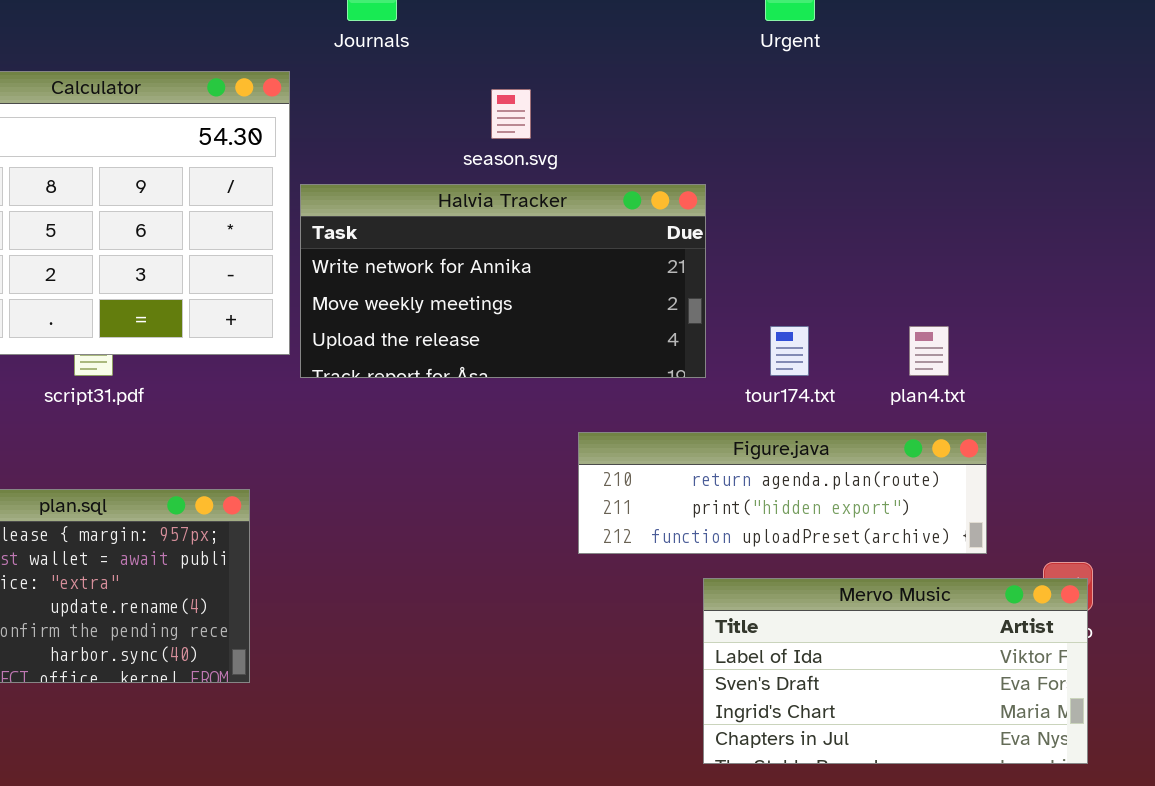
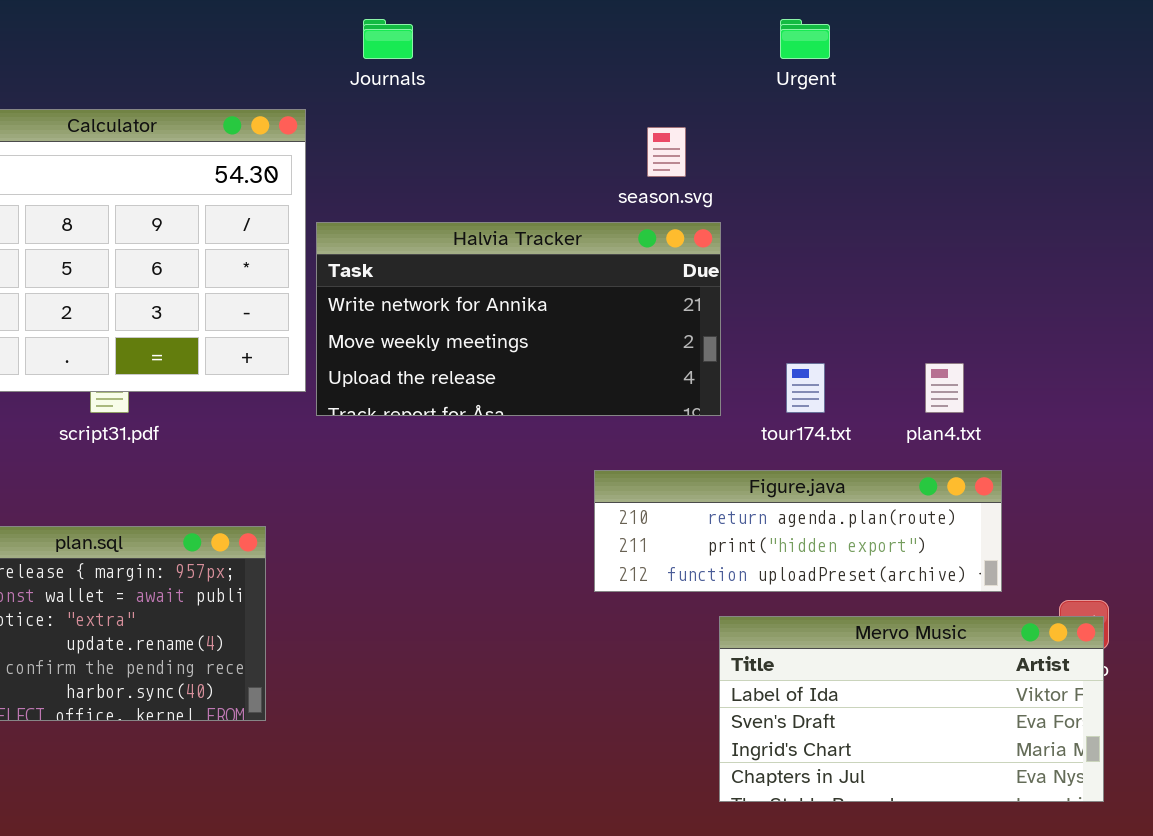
season.svg: [491,89,531,139] -> [647,127,686,177], moved

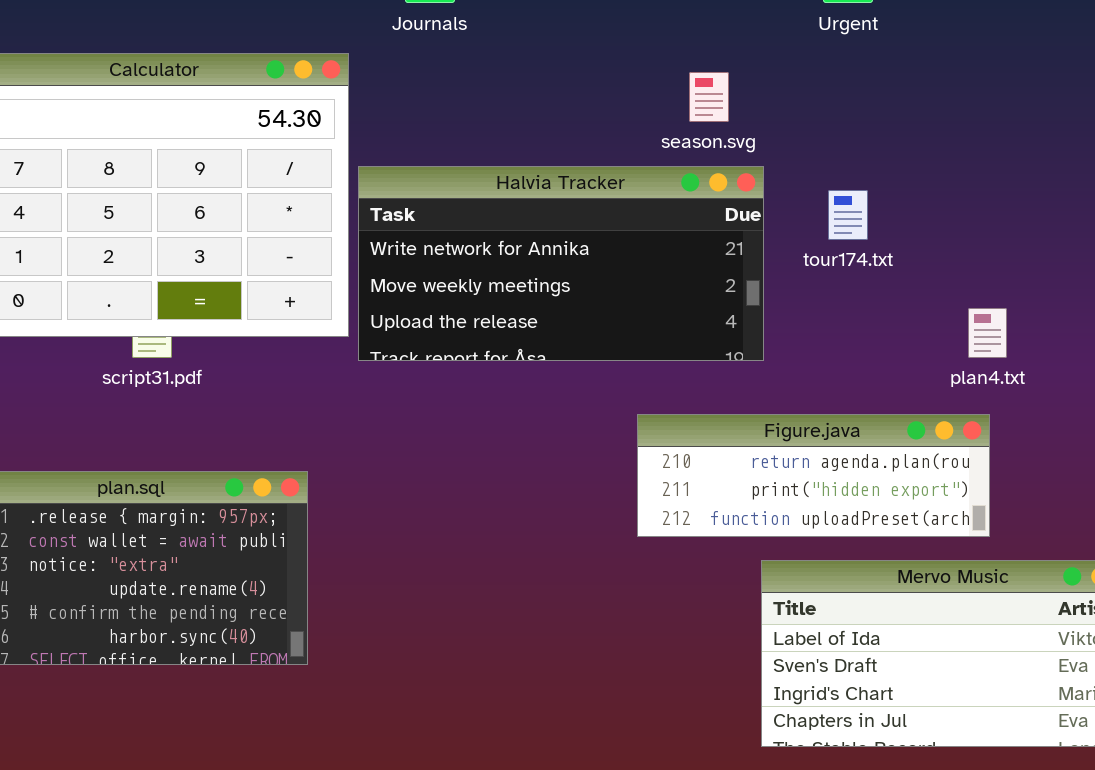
tour174.txt: [786,363,825,413] -> [828,190,868,240], moved
Figure.java: [594,470,1002,592] -> [637,414,990,537], resized

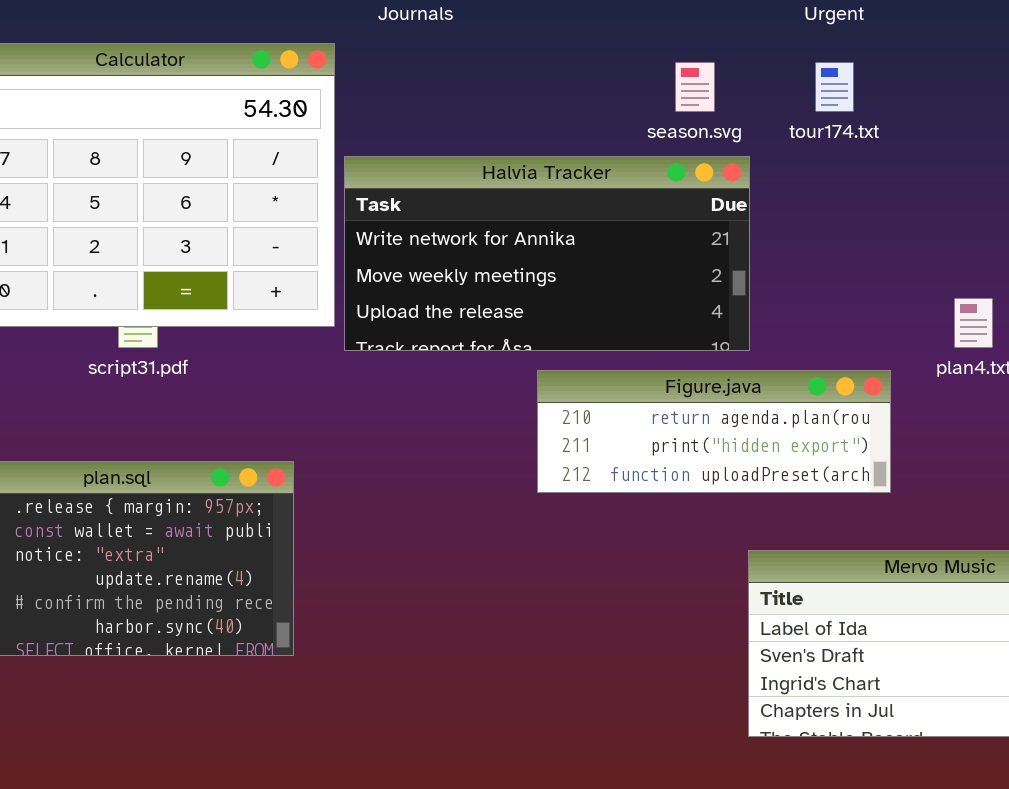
tour174.txt: [828,190,868,240] -> [815,62,854,112], moved
Figure.java: [637,414,990,537] -> [537,370,891,493], moved

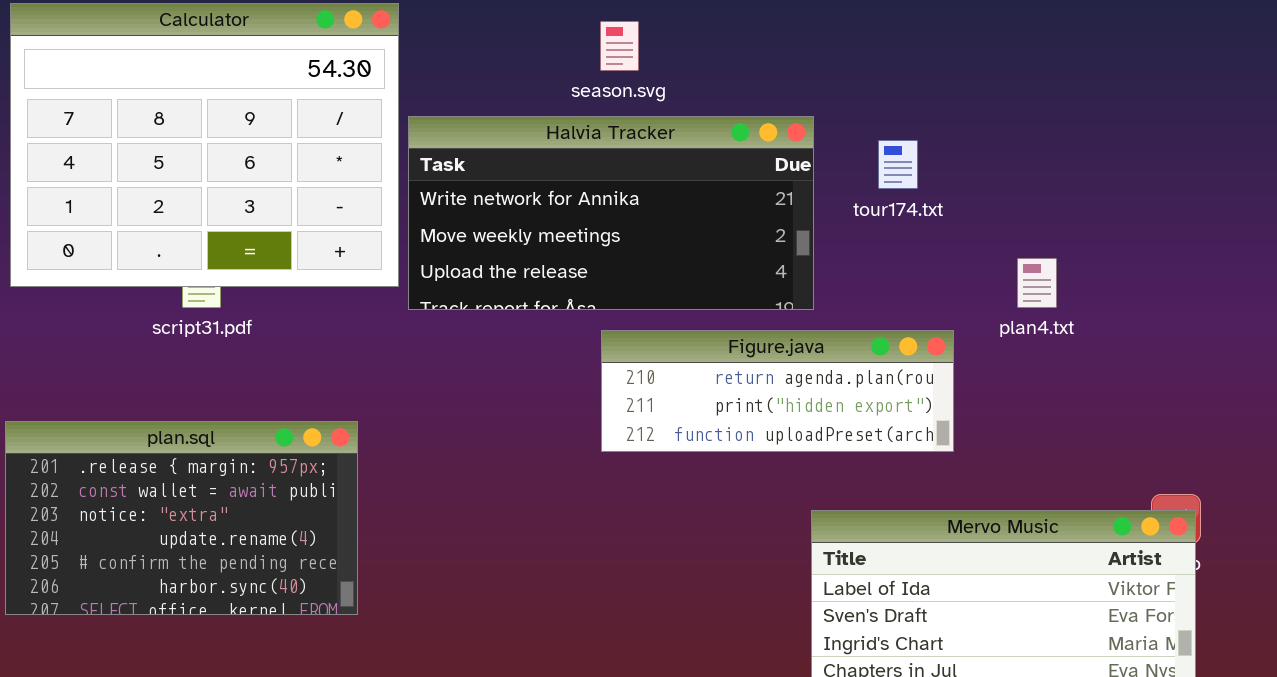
season.svg: [675,62,715,112] -> [600,21,639,71], moved
tour174.txt: [815,62,854,112] -> [878,140,918,189], moved

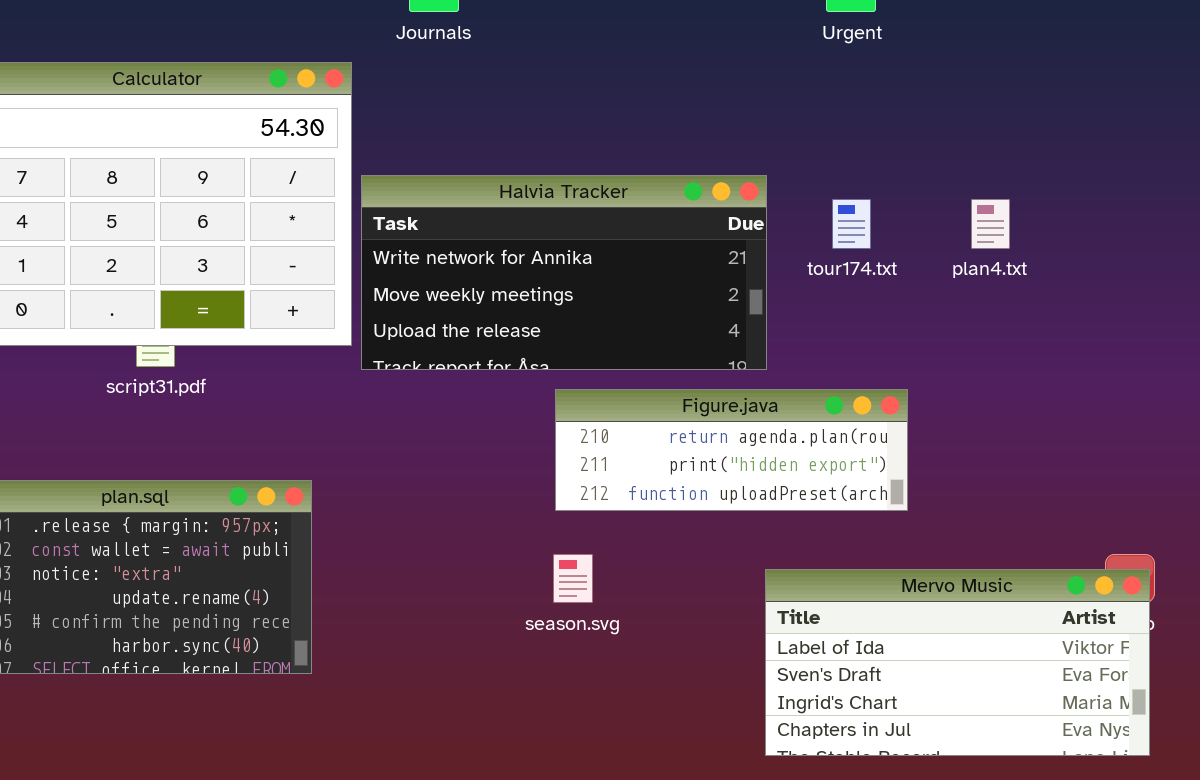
season.svg: [600,21,639,71] -> [553,554,593,603], moved
plan4.txt: [1017,258,1057,308] -> [971,199,1010,249], moved

